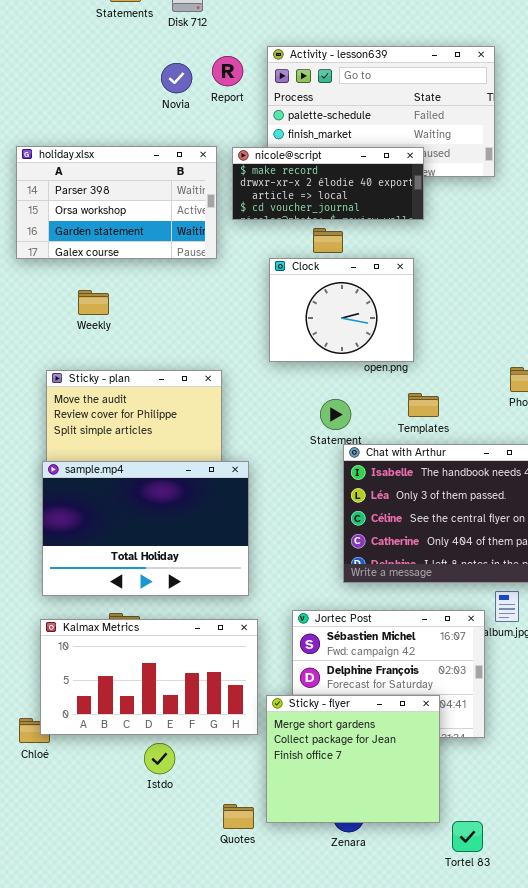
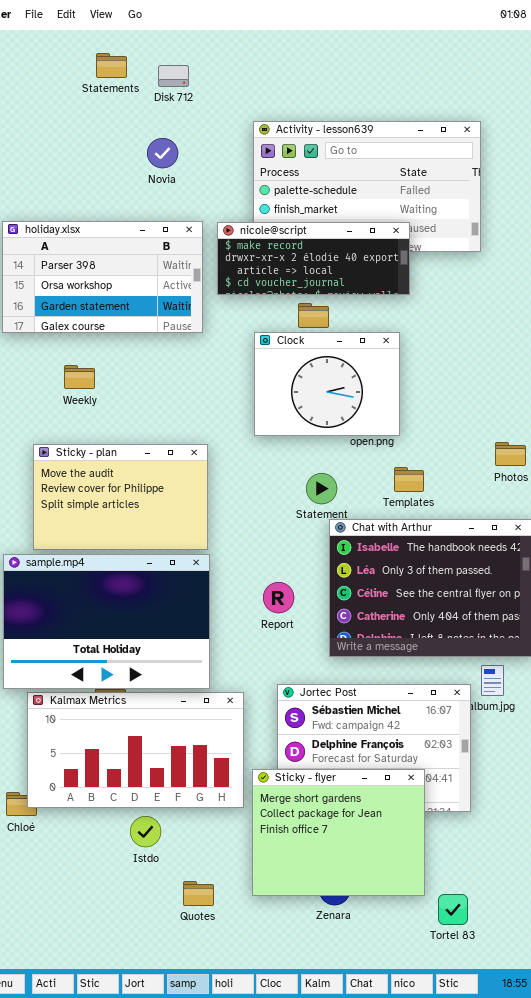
Report: [212,56,243,86] -> [263,582,294,613], moved
sample.mp4: [42,461,249,596] -> [3,554,210,689], moved
Quotes: [223,804,254,829] -> [183,881,214,906], moved

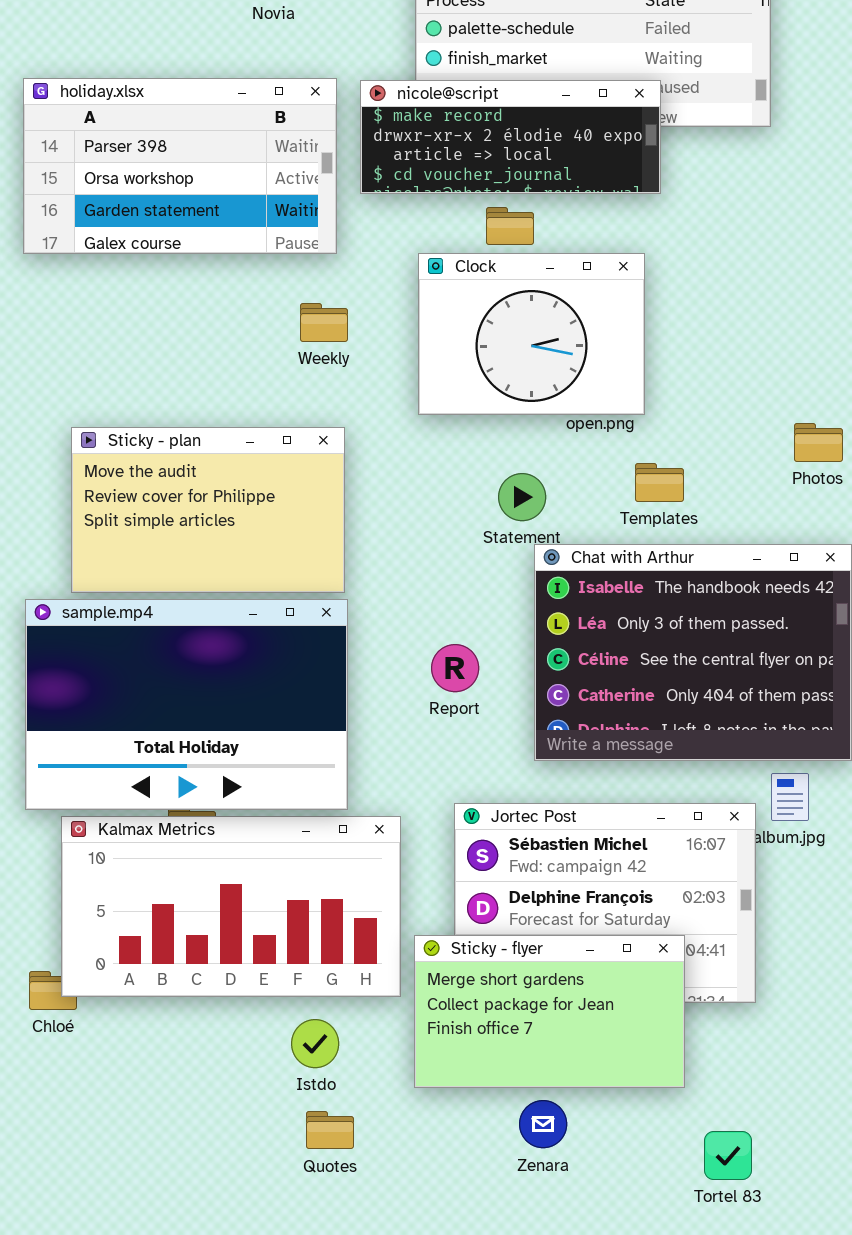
Weekly: [64,365,95,389] -> [300,303,348,342], moved
Sticky - flyer: [252,769,425,896] -> [414,935,685,1088], resized
Istdo: [130,816,161,847] -> [291,1019,339,1068], moved

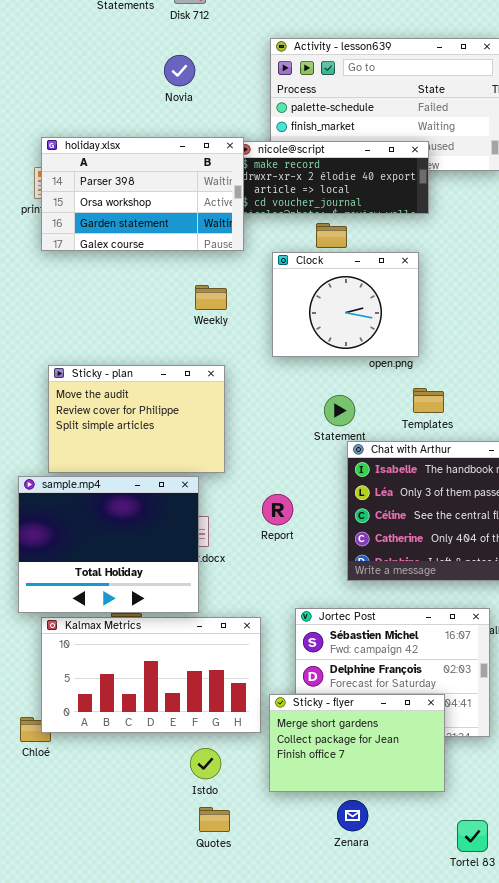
holiday.xlsx: [23,78,337,254] -> [41,137,244,251], moved
sample.mp4: [25,599,348,810] -> [18,476,199,613], resized
Report: [431,644,479,692] -> [262,494,293,525], moved

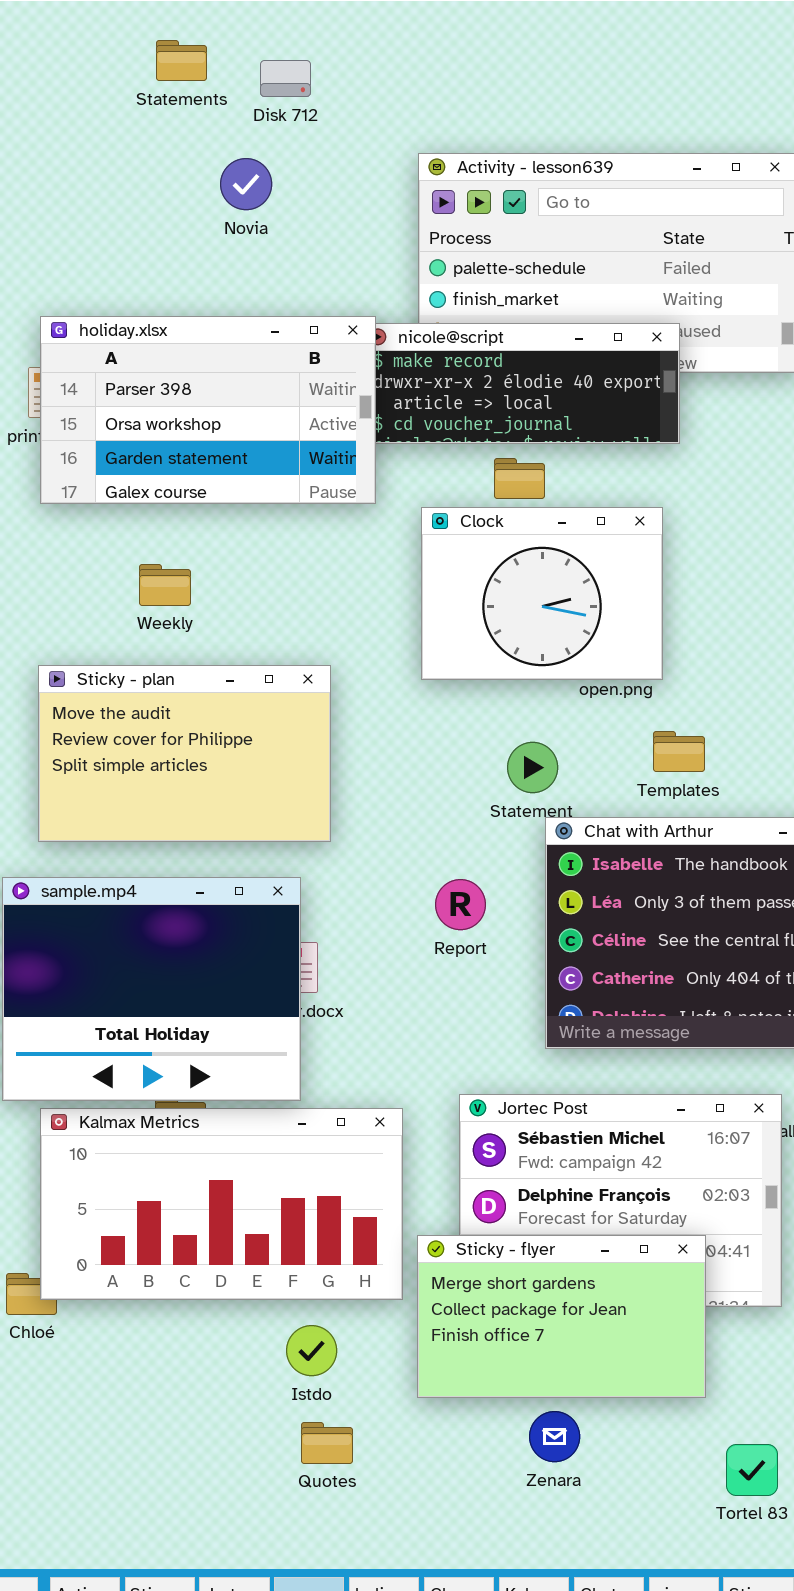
Novia: [164,55,195,86] -> [220,158,272,210], moved
Weekly: [195,285,227,310] -> [139,564,191,606], moved
Sticky - plan: [48,365,225,473] -> [38,665,331,842], moved
Report: [262,494,293,525] -> [435,879,486,930], moved

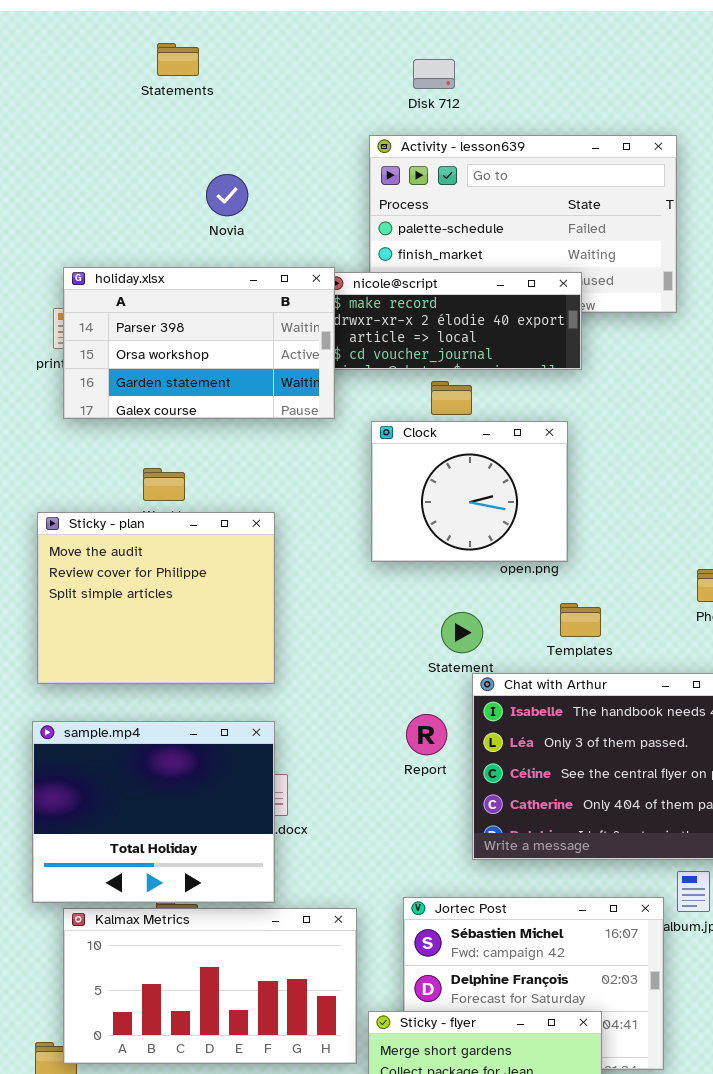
Disk 712: [260,60,311,97] -> [413,59,455,89], moved
Novia: [220,158,272,210] -> [206,174,248,216], moved
Sticky - plan: [38,665,331,842] -> [37,512,275,684], moved, resized
Report: [435,879,486,930] -> [406,714,447,755], moved

